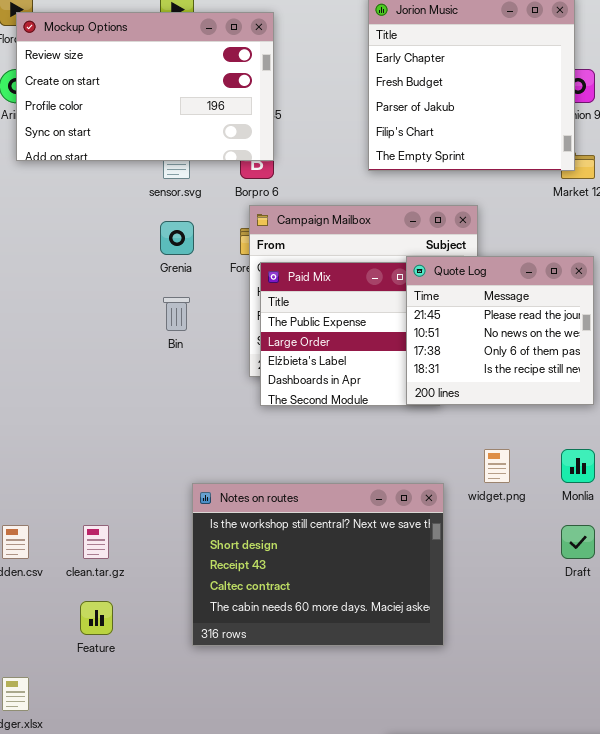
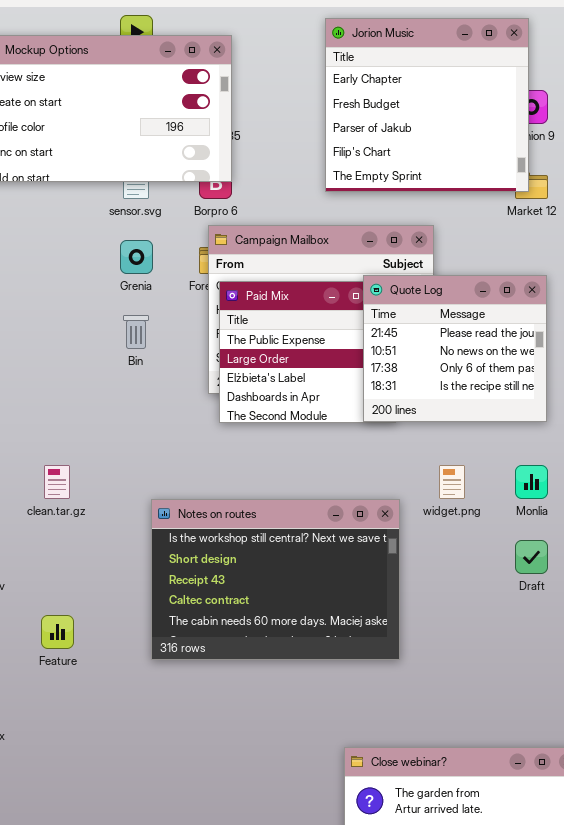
clean.tar.gz: [83,525,109,559] -> [44,465,70,499], moved

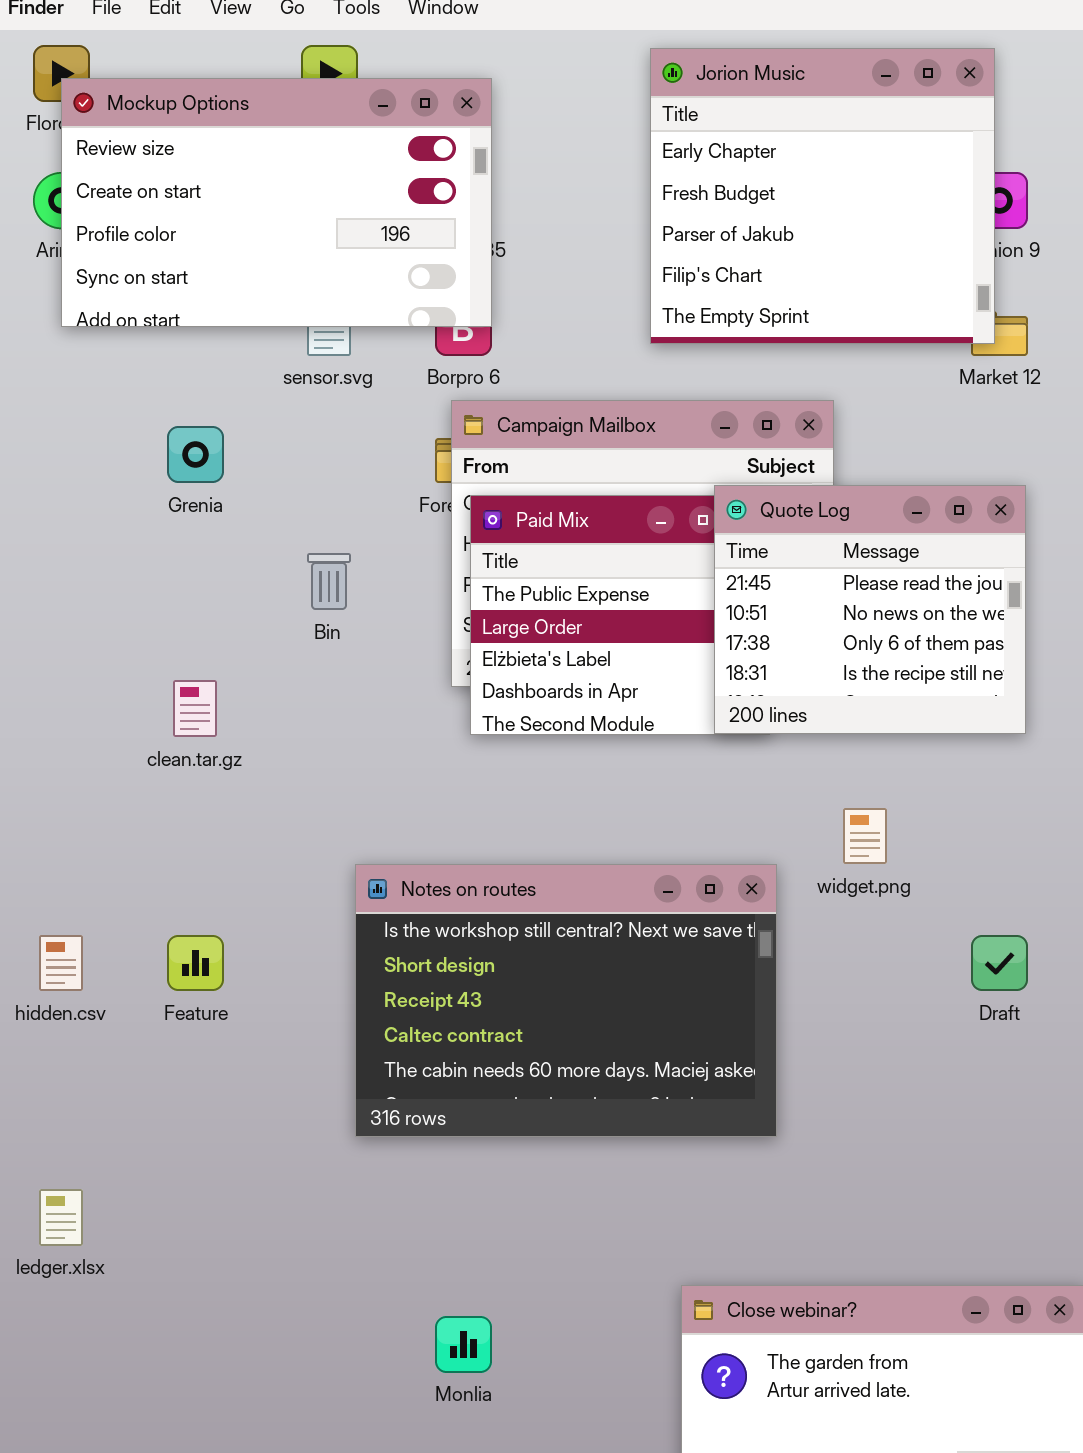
Grenia: [120,240,153,274] -> [167,426,224,483], moved
clean.tar.gz: [44,465,70,499] -> [173,680,217,737], moved
Monlia: [515,465,548,499] -> [435,1316,492,1373], moved
Feature: [41,615,74,649] -> [167,935,224,991], moved

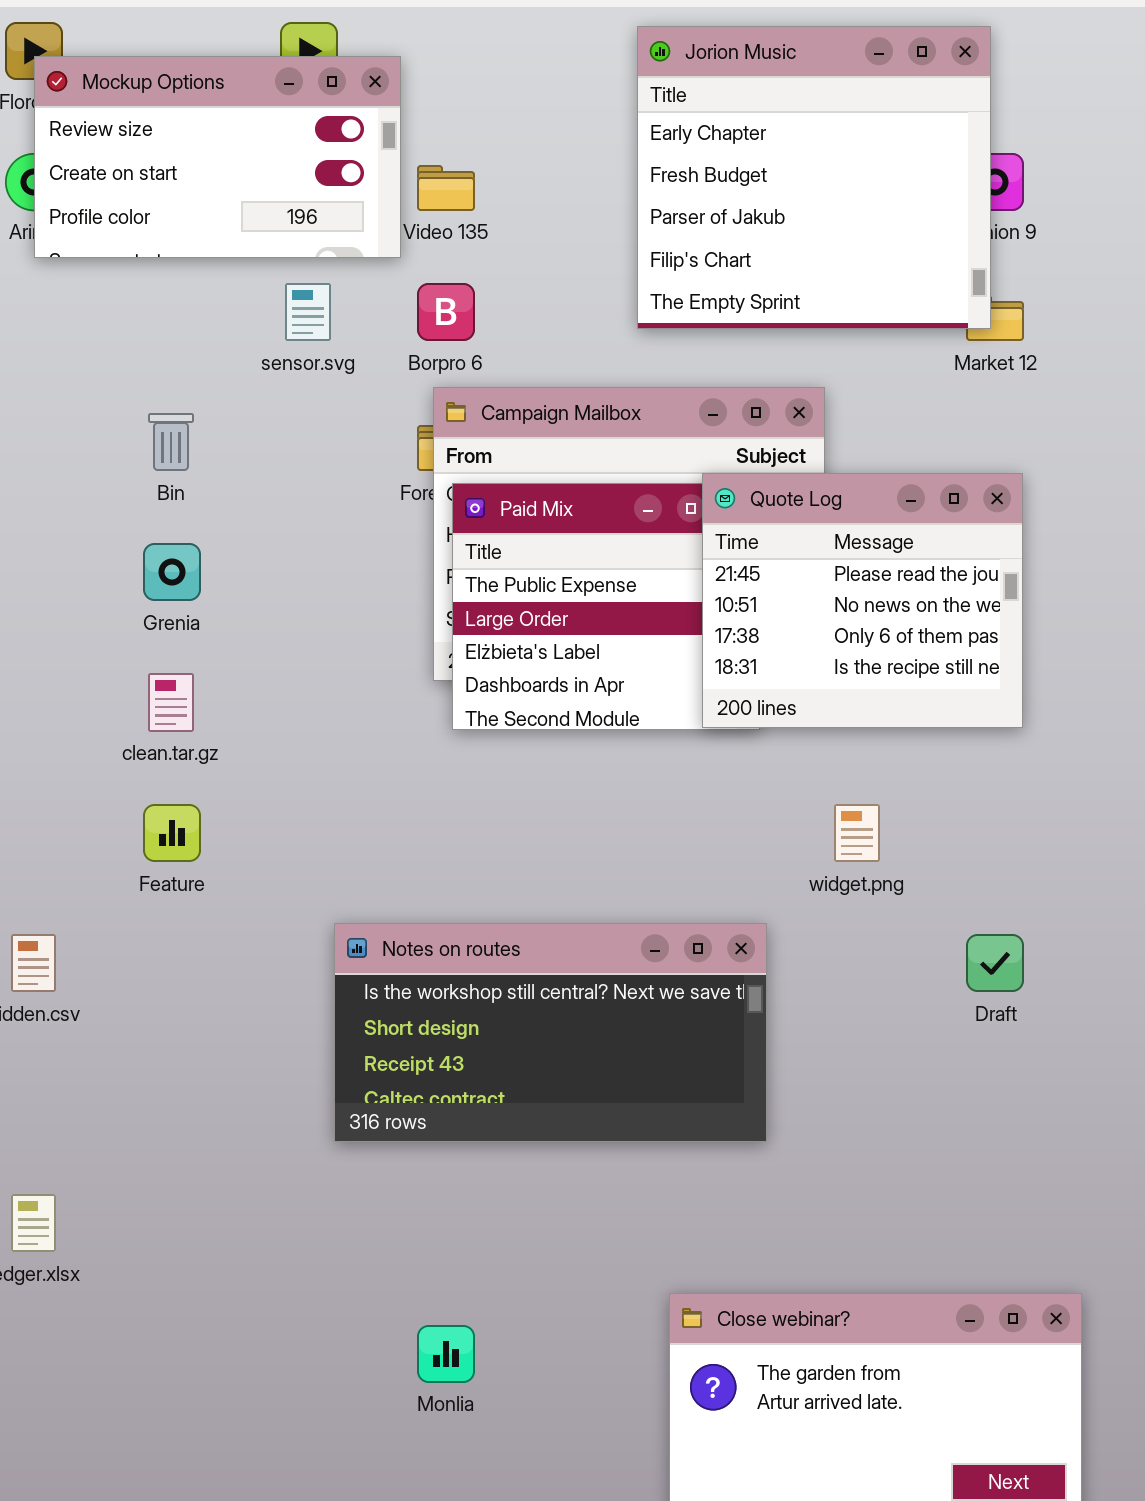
Mockup Options: [61,78,492,327] -> [34,56,401,258], resized
Grenia: [167,426,224,483] -> [143,543,201,601], moved
Bin: [307,553,351,610] -> [148,413,194,471], moved
Notes on routes: [355,864,777,1137] -> [334,923,767,1142], resized
Feature: [167,935,224,991] -> [143,804,201,862], moved

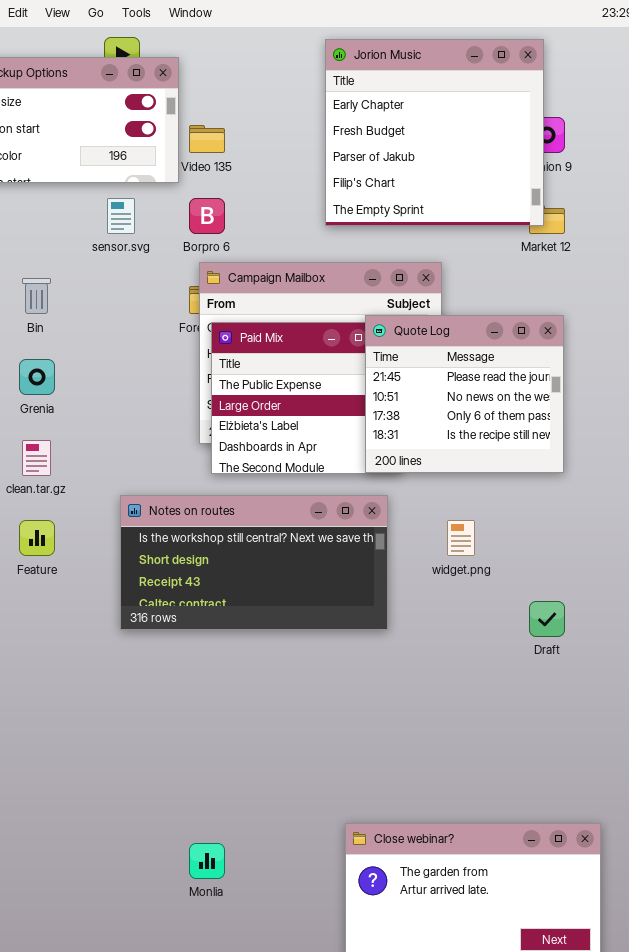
Notes on routes: [334,923,767,1142] -> [120,495,388,630], moved

